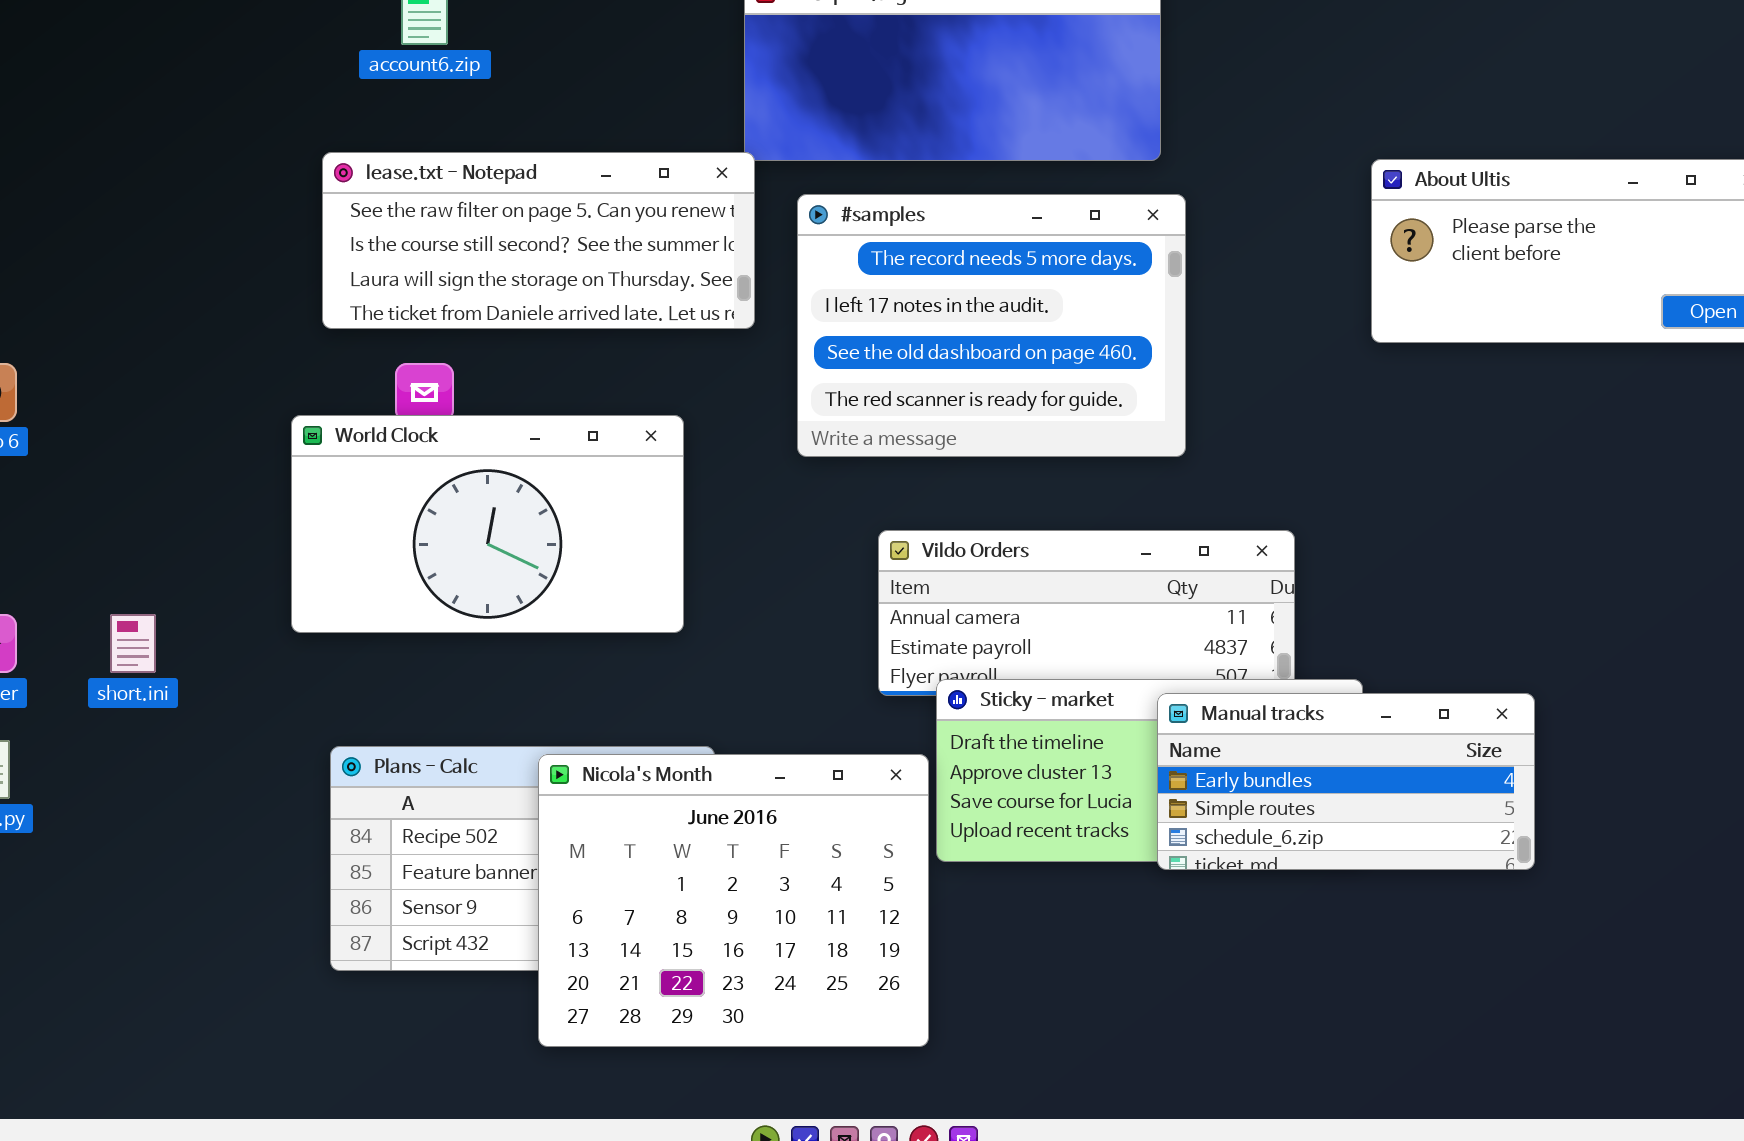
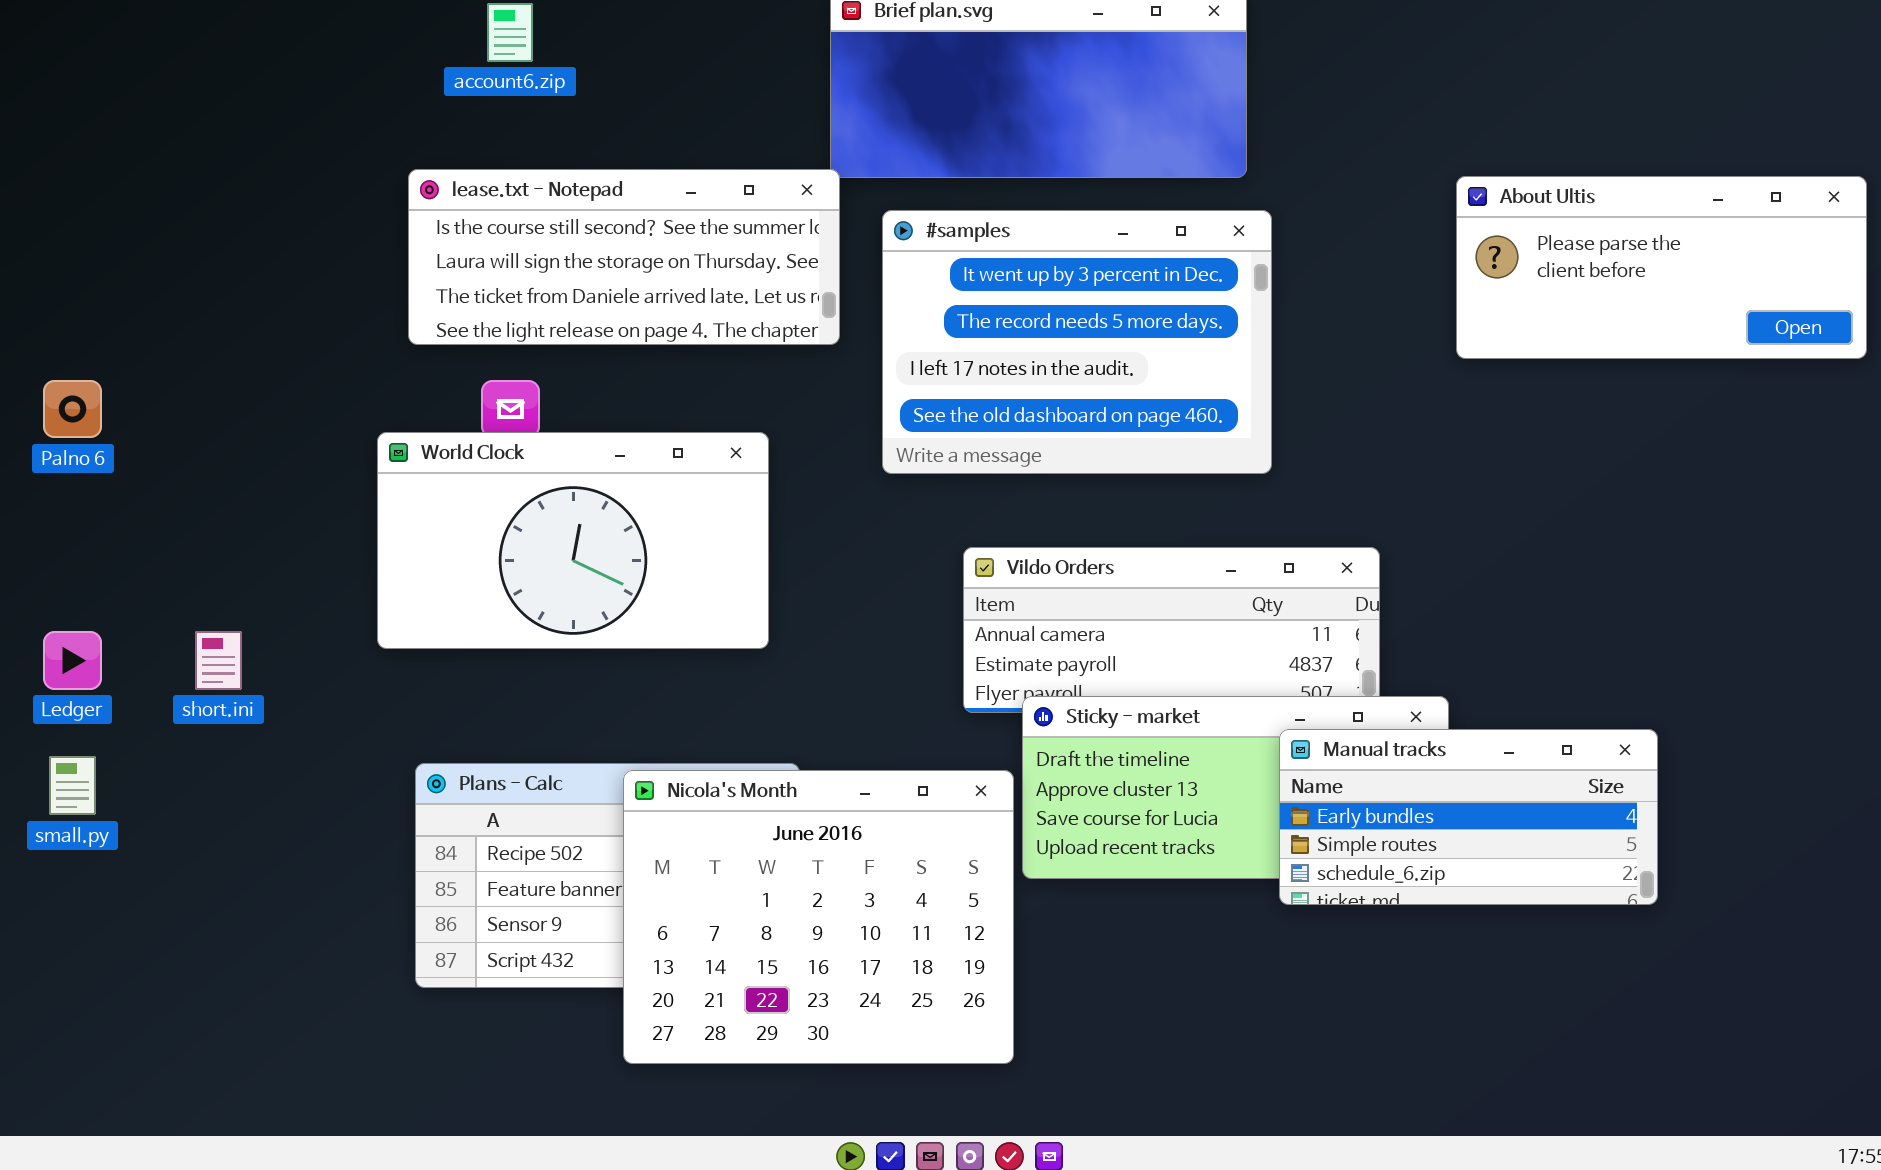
lease.txt - Notepad: [322,152,755,329] -> [408,169,840,345], scrolled down 1 row
#samples: [797,194,1186,457] -> [882,210,1272,474], scrolled up 1 row
Manual tracks: [1157,693,1535,870] -> [1279,729,1658,905], moved

